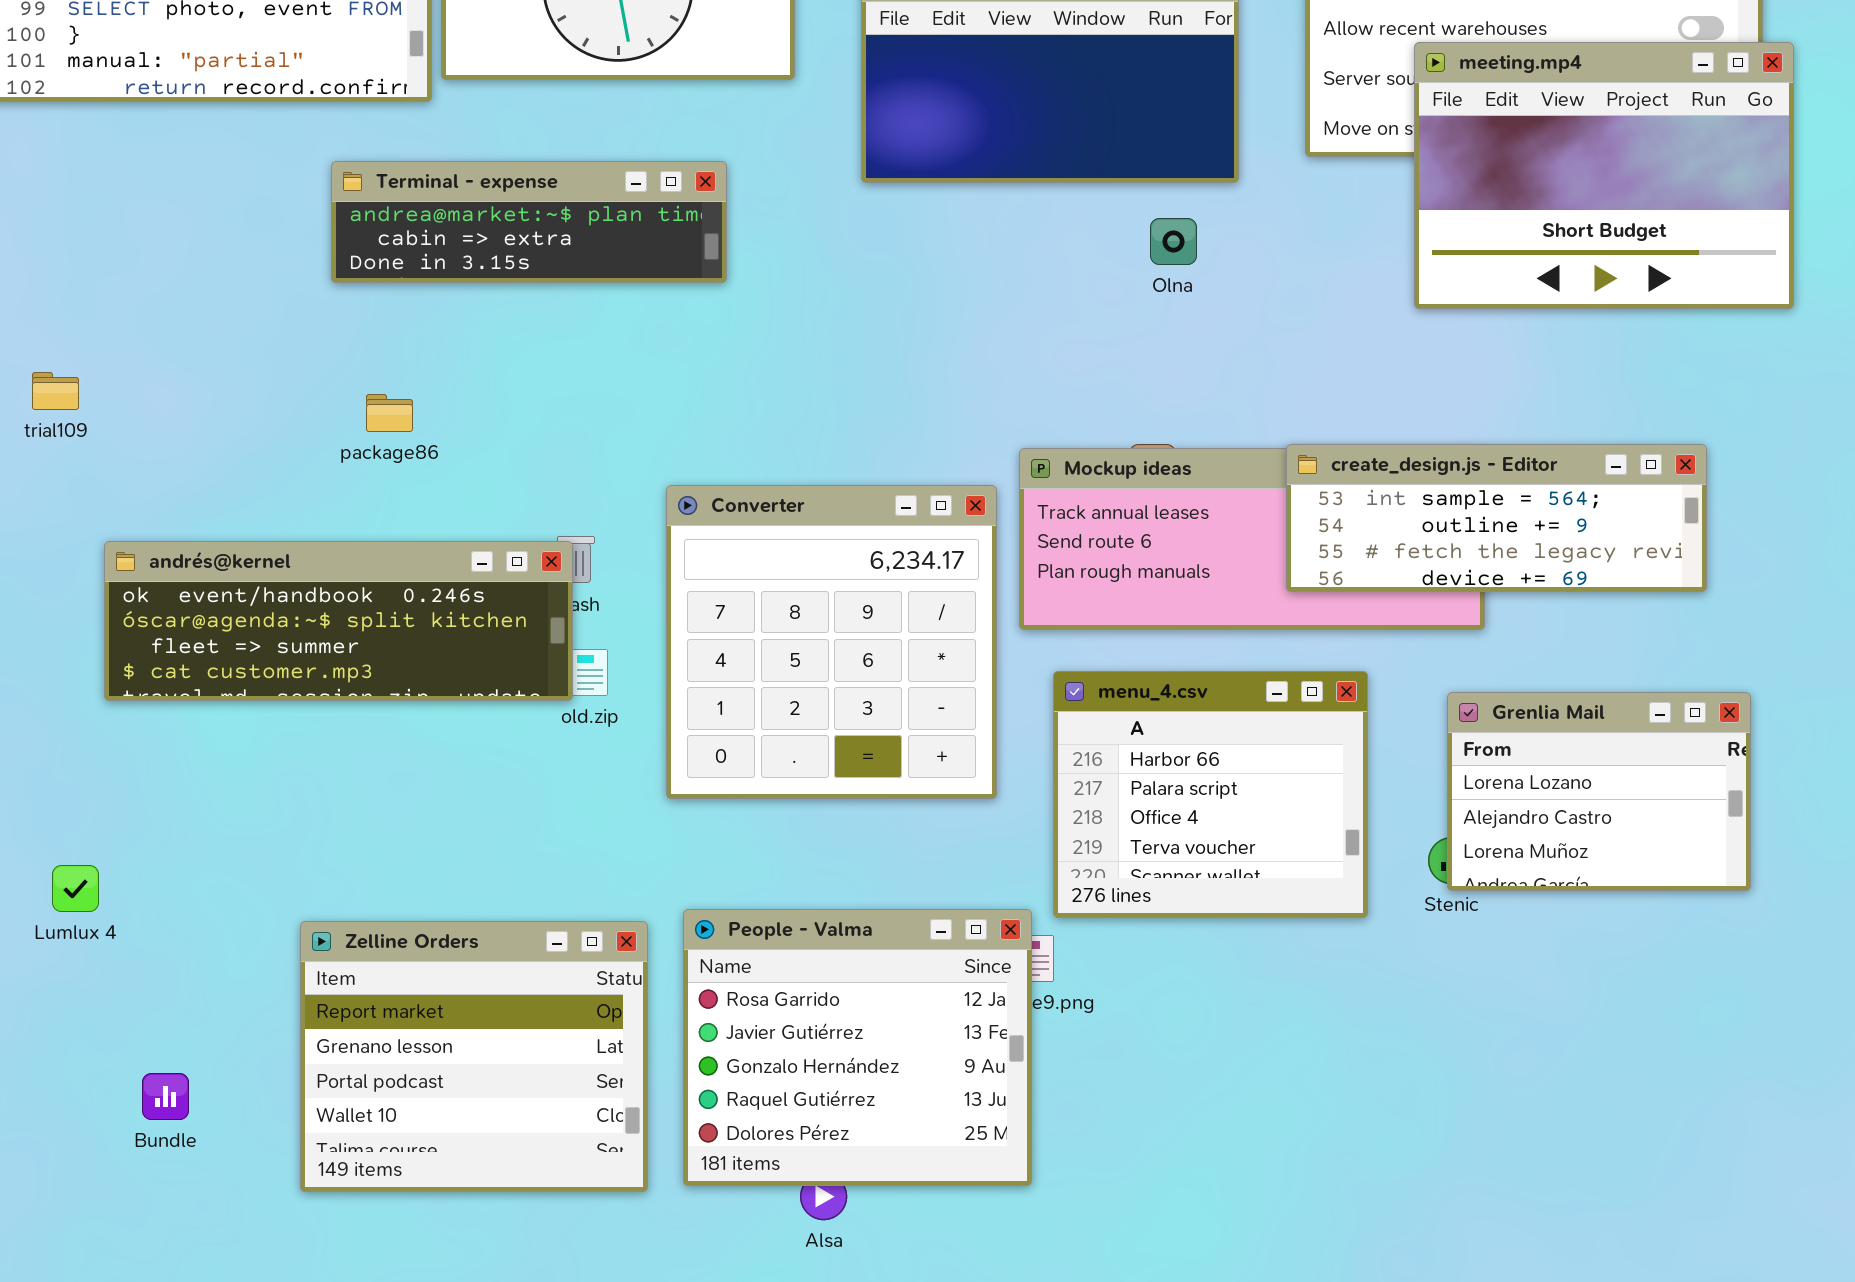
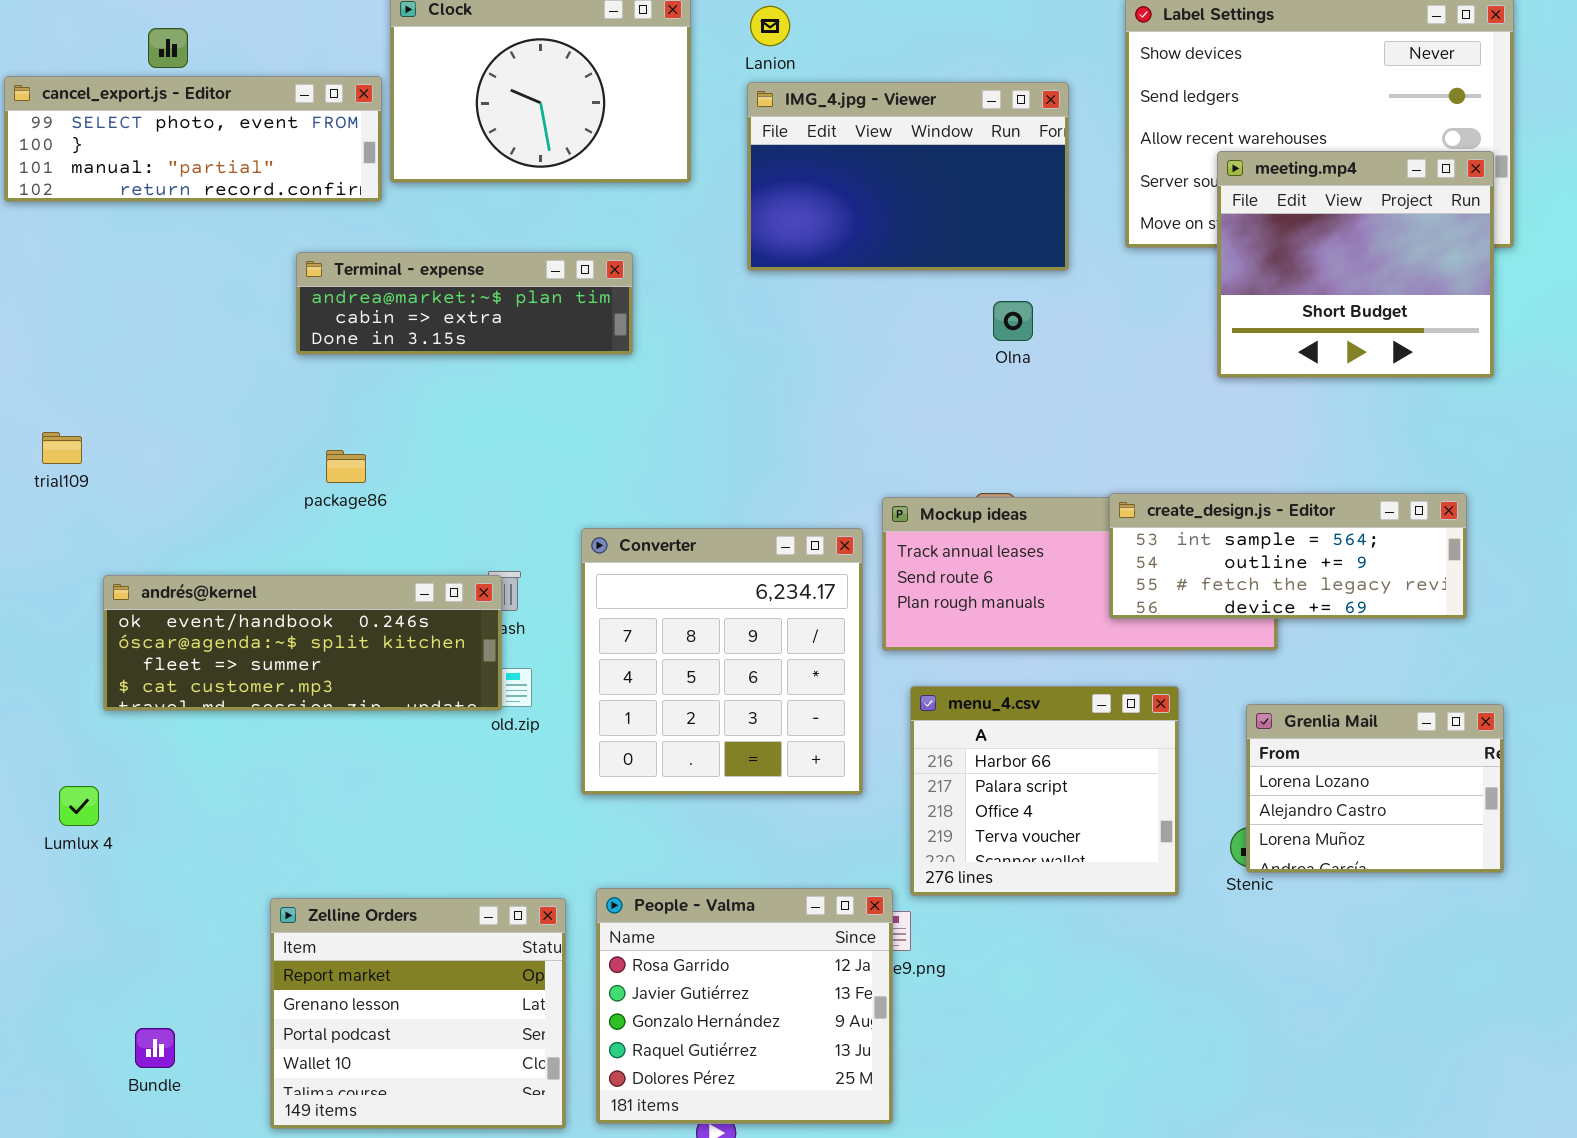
meeting.mp4: [1414,42,1794,309] -> [1217,151,1494,378], resized
Lumlux 4: [52,865,99,912] -> [59,786,99,826], moved

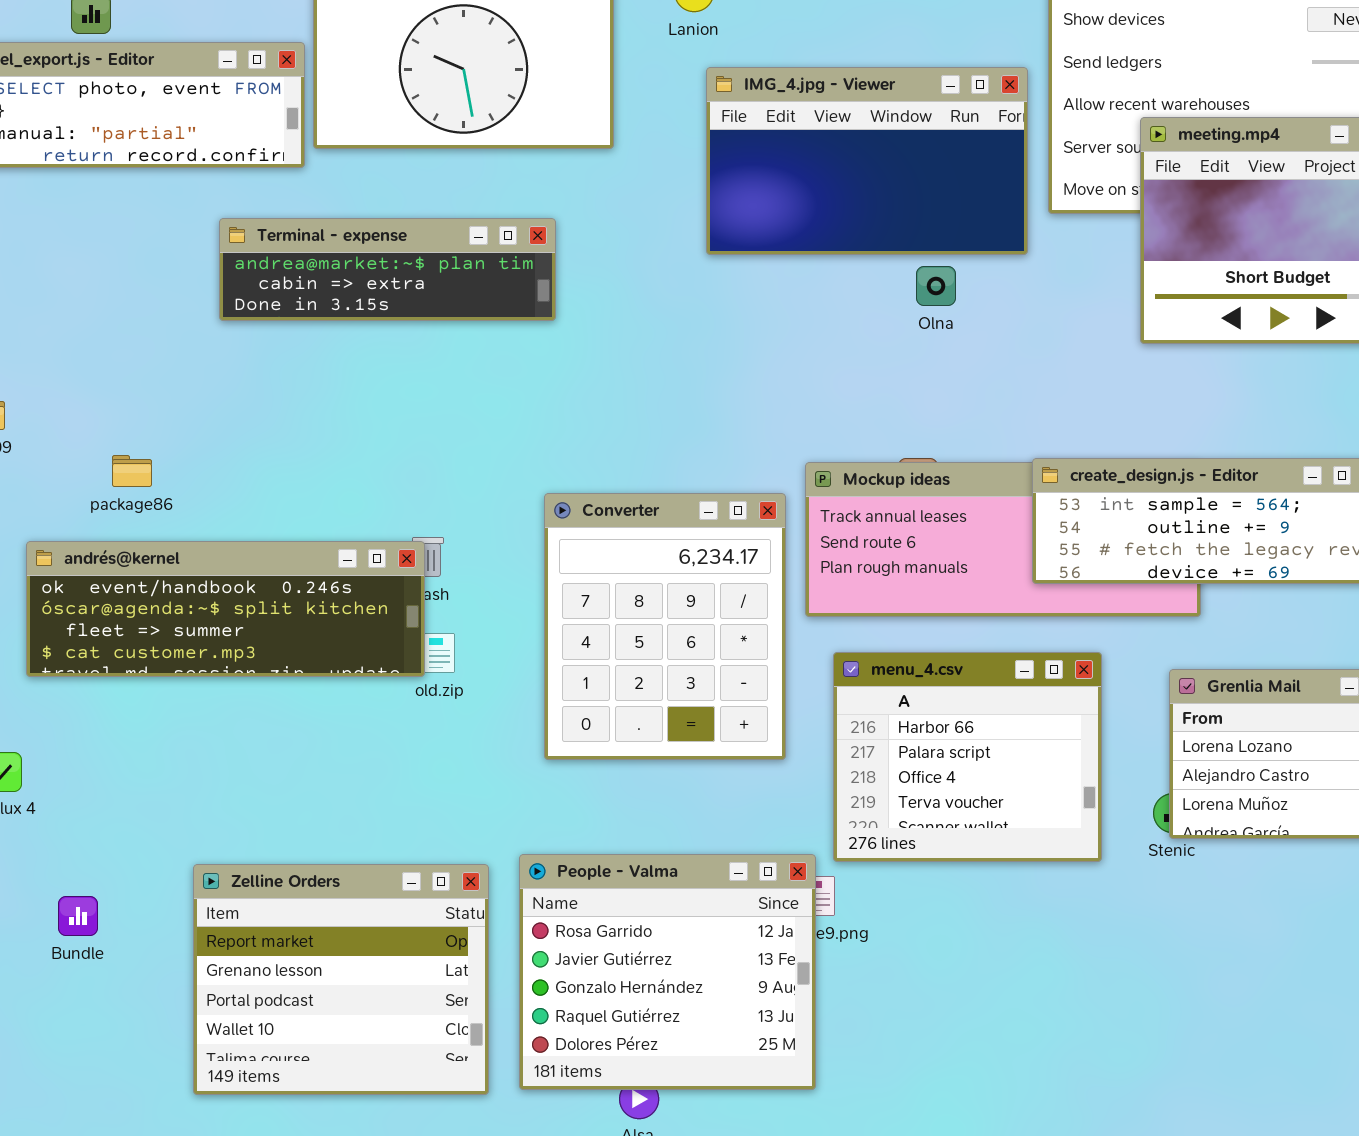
IMG_4.jpg - Viewer: [747,82,1069,271] -> [706,67,1028,255], moved
package86: [326,450,366,483] -> [112,455,152,487], moved
Converter: [581,528,863,795] -> [544,493,786,760], resized
Bundle: [135,1028,175,1068] -> [58,896,98,936], moved

